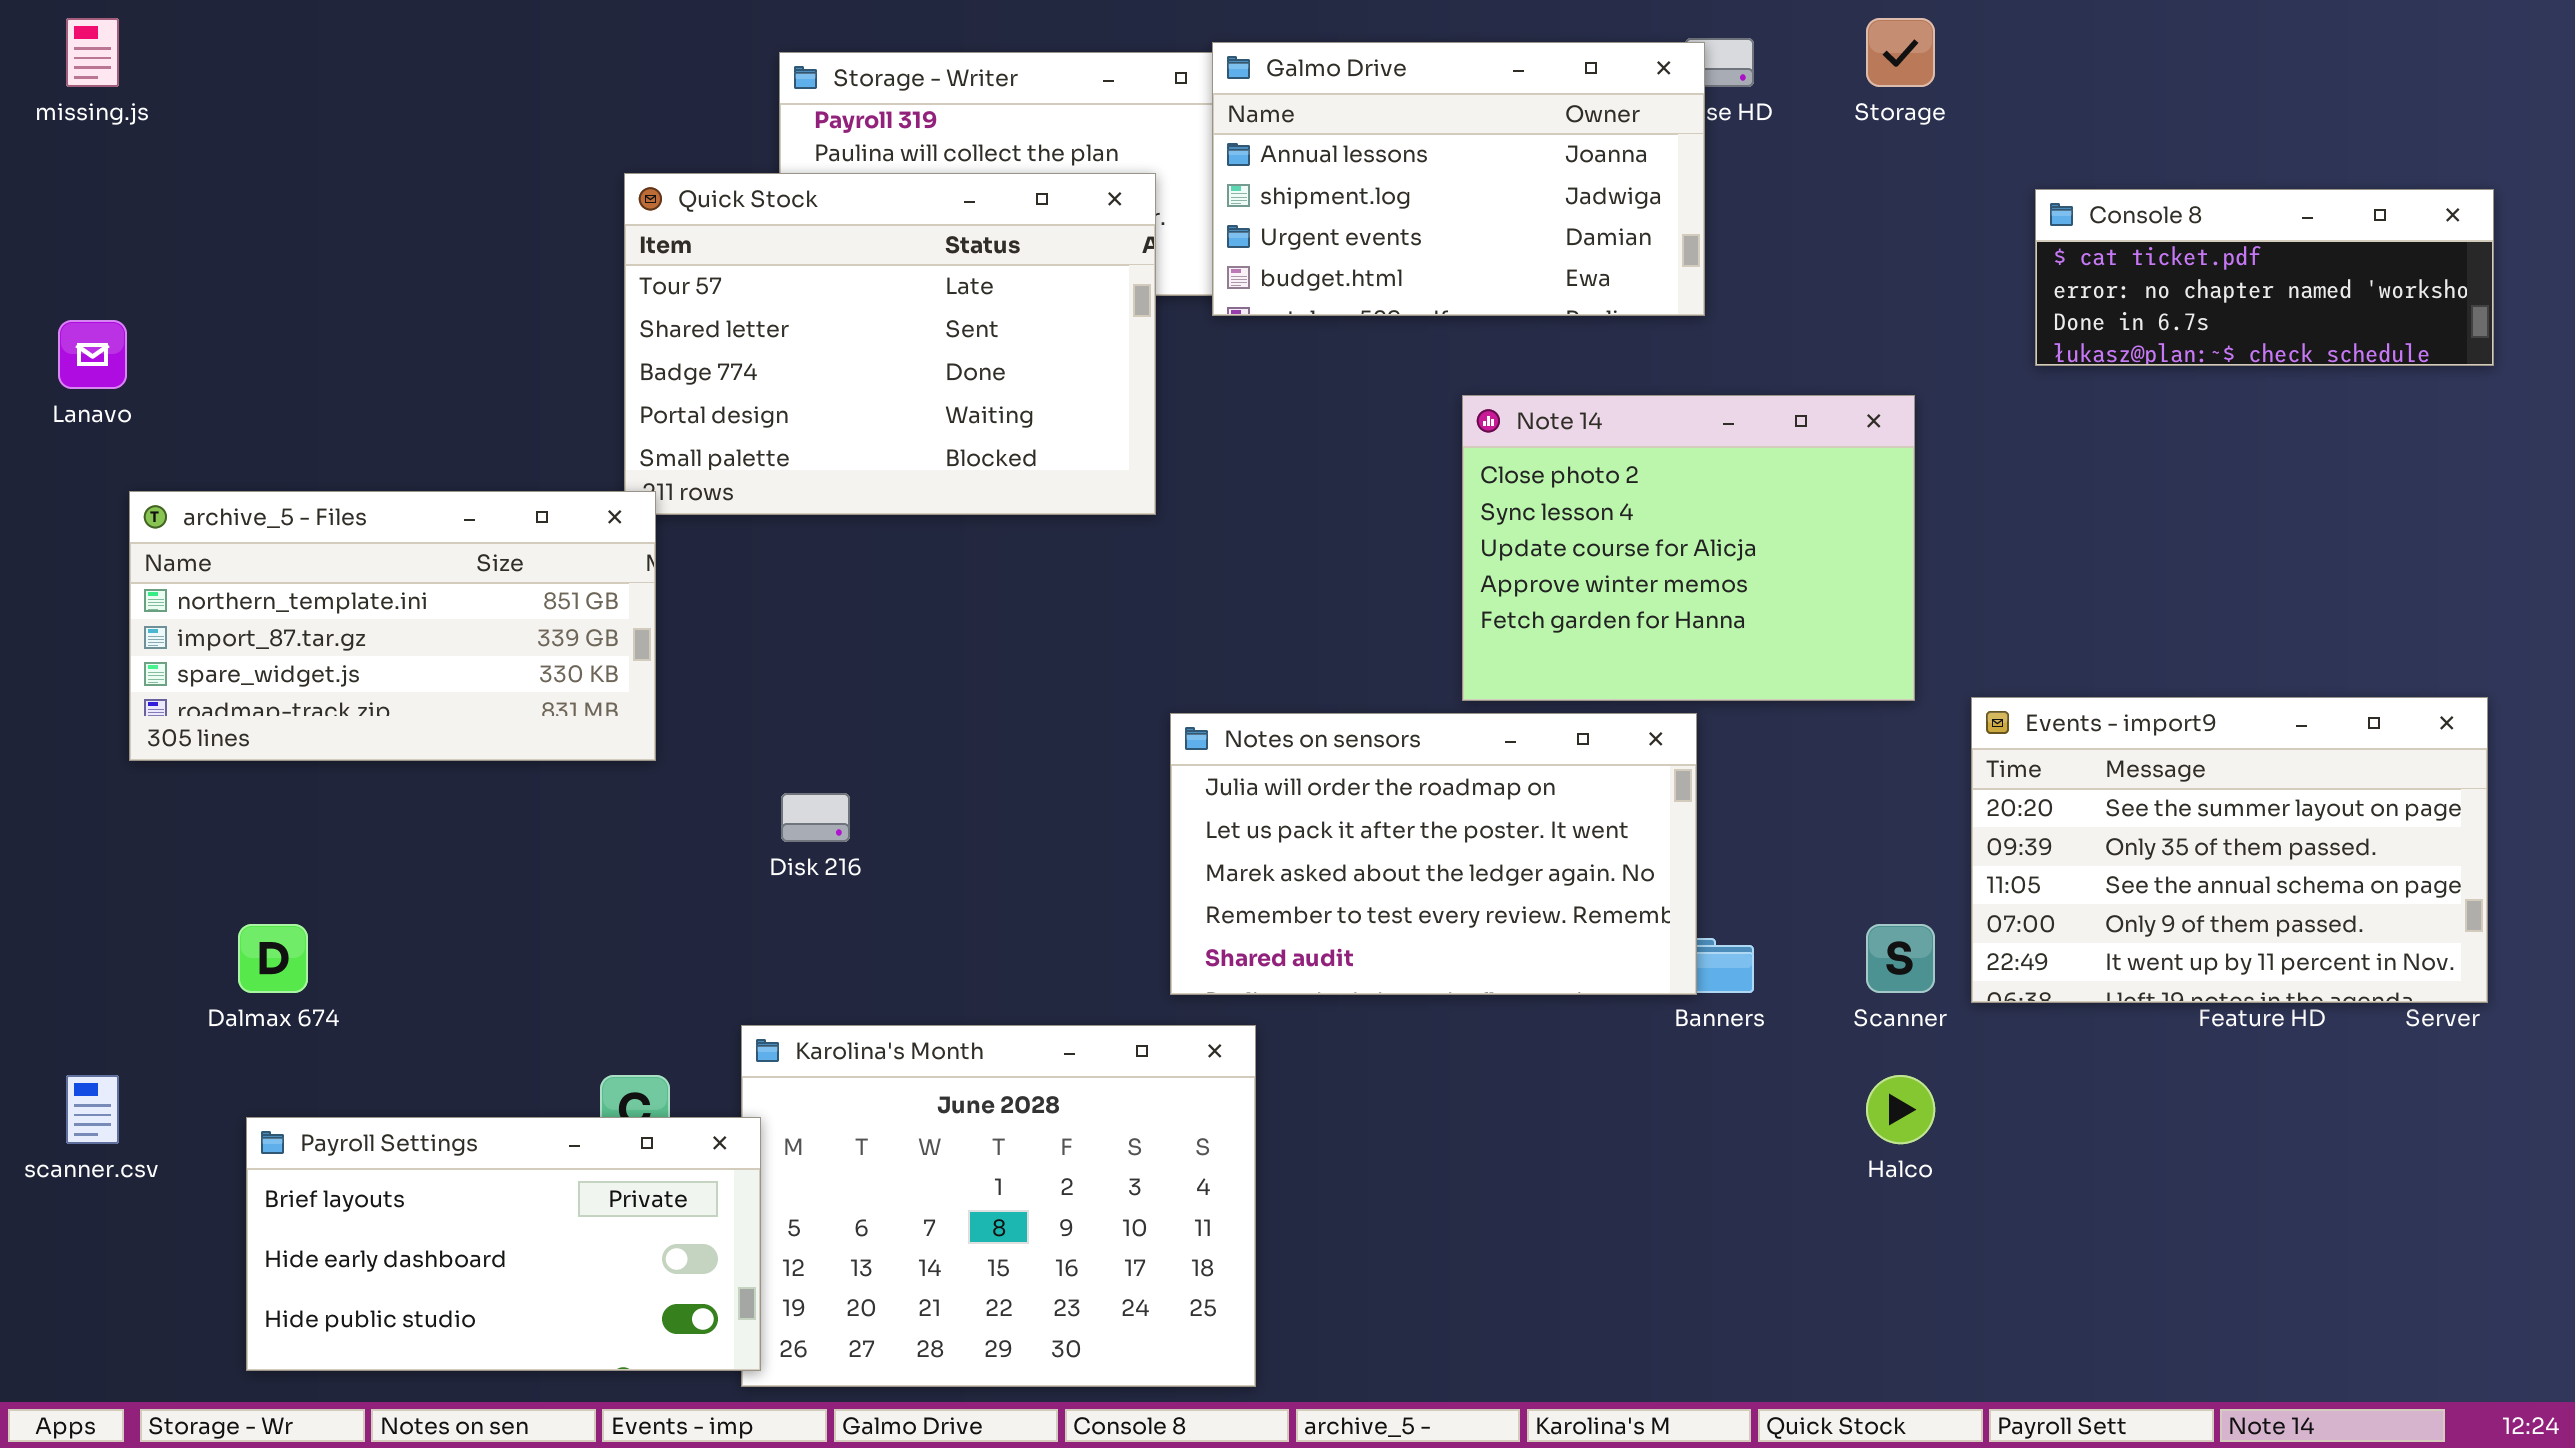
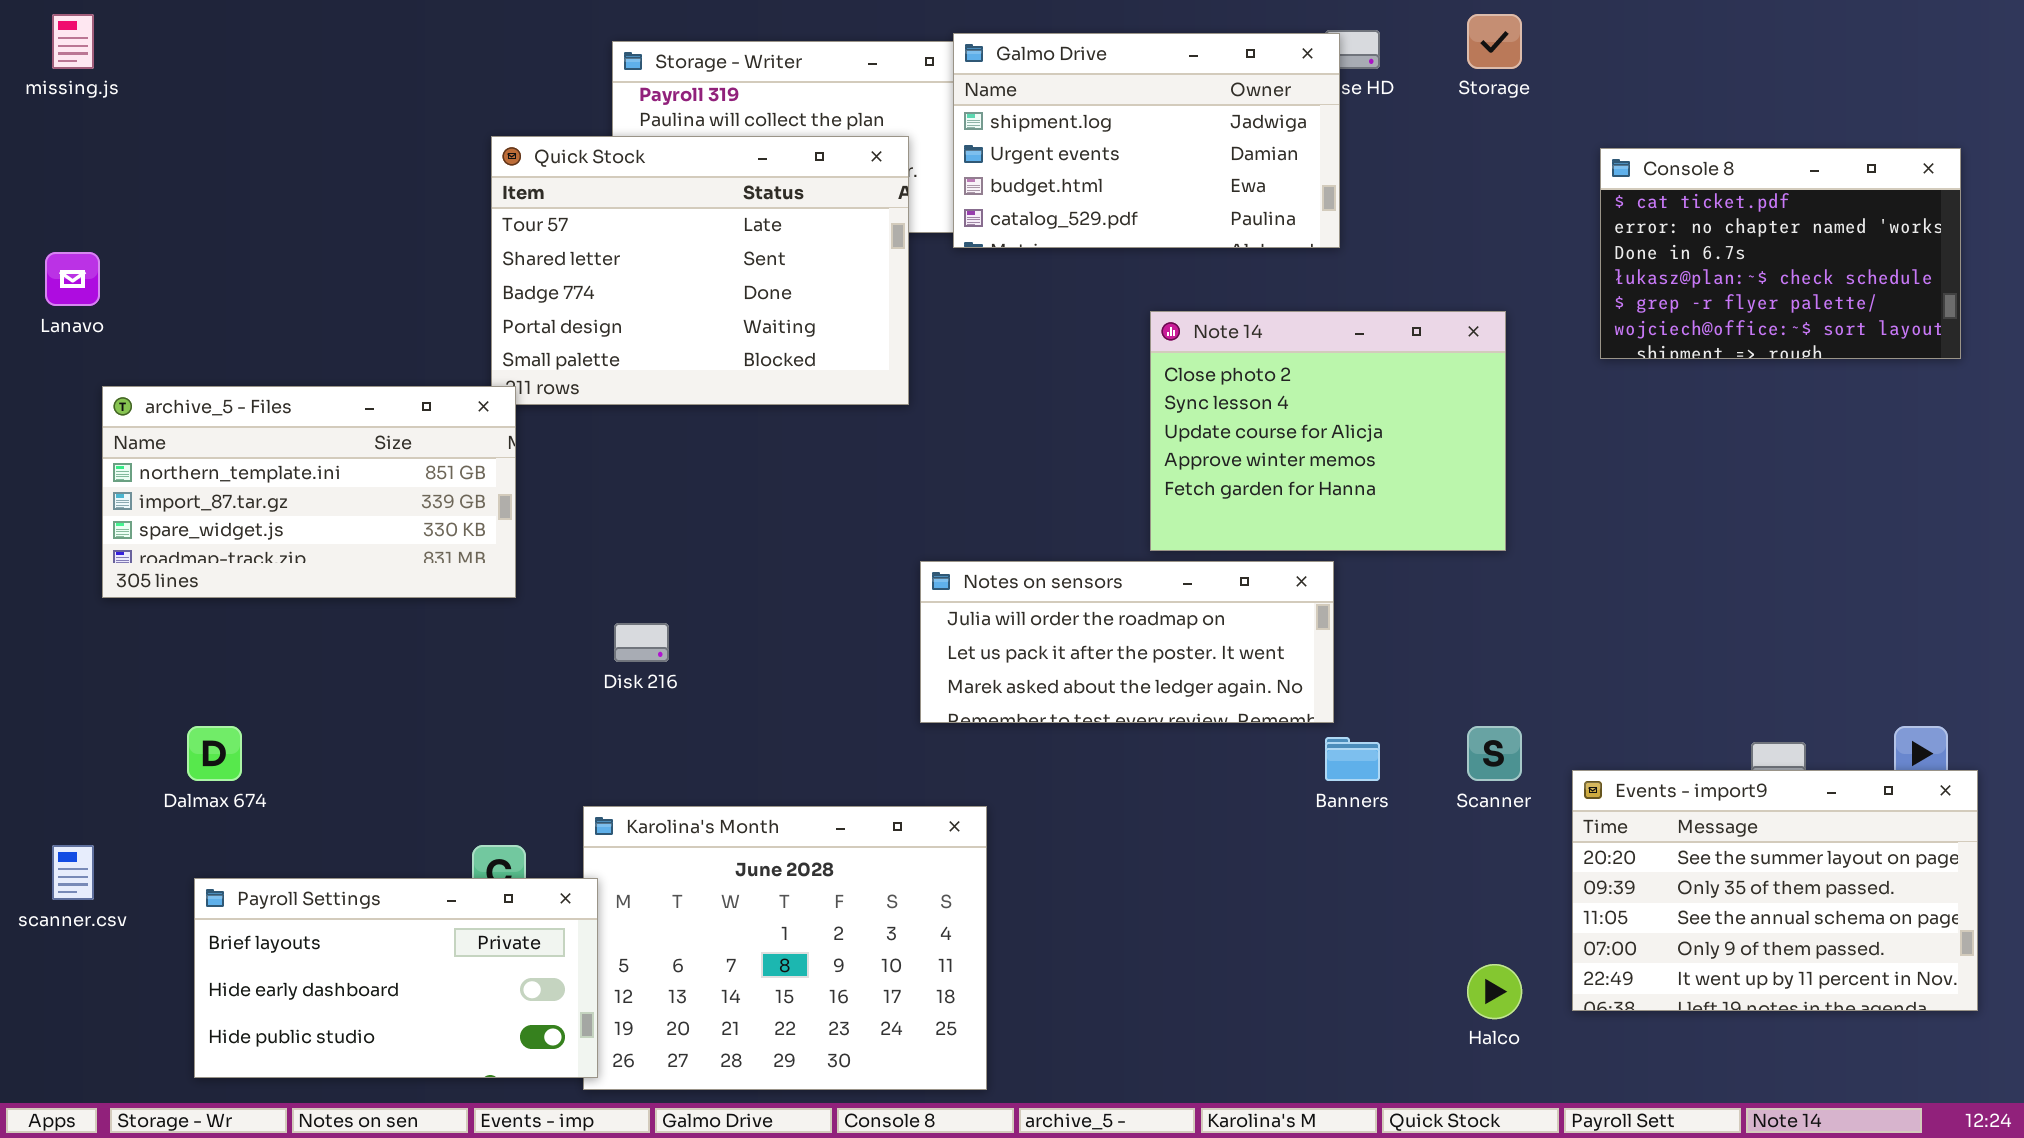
Galmo Drive: [1212,42,1705,316] -> [953,33,1340,248], scrolled down 1 row
Console 8: [2035,189,2494,366] -> [1600,148,1961,359], resized
Events - import9: [1971,697,2488,1003] -> [1572,770,1978,1011], moved
Notes on sensors: [1170,713,1697,995] -> [920,561,1334,723], resized
Halco: [1866,1075,1935,1144] -> [1467,964,1522,1019], moved

